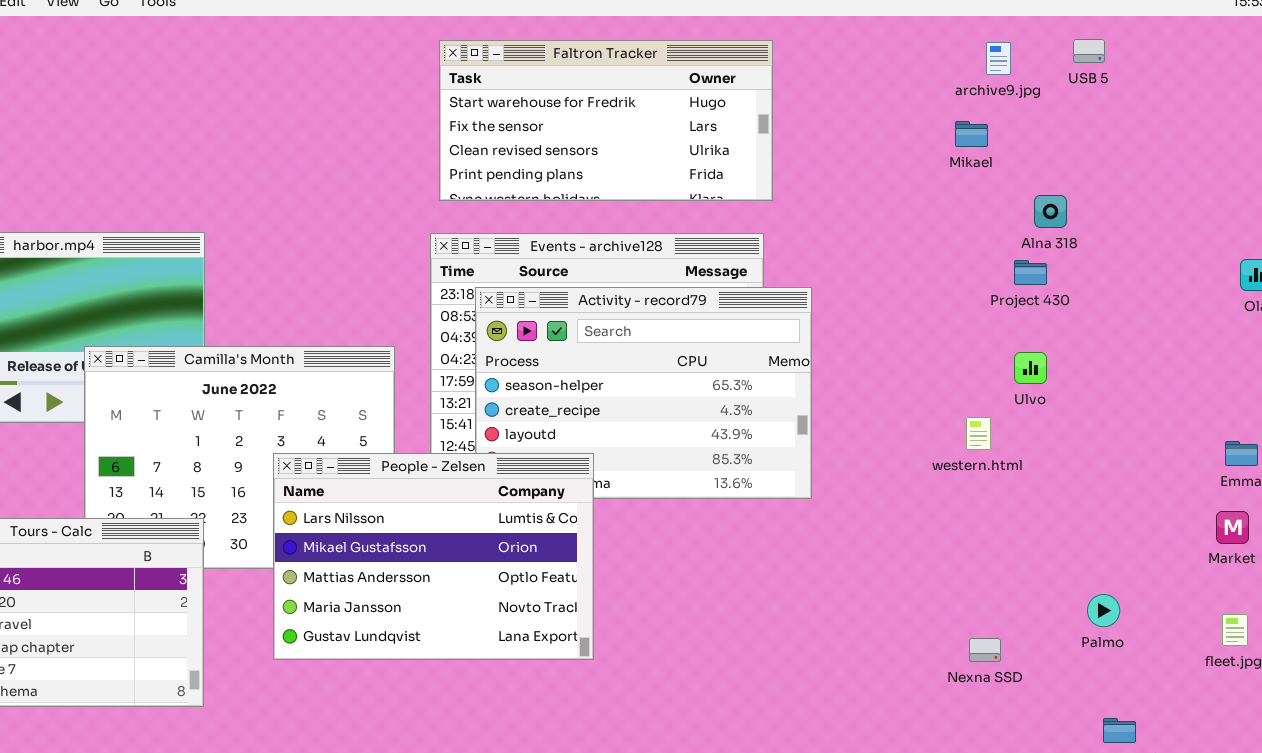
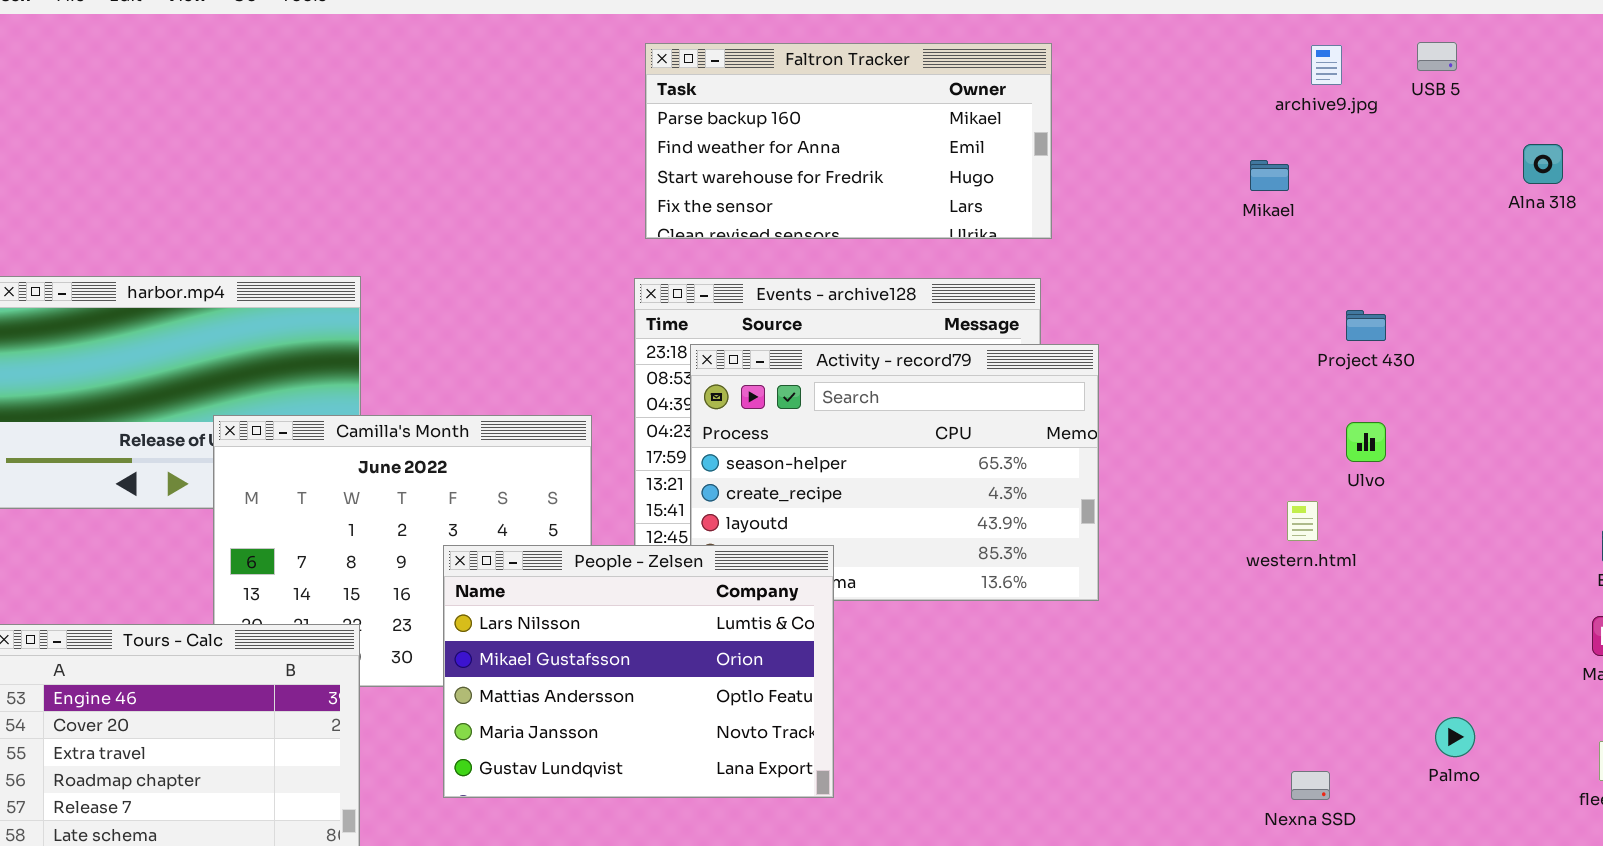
Faltron Tracker: [439,40,773,201] -> [645,43,1052,239], scrolled up 2 rows
Mikael: [955,121,988,147] -> [1250,160,1289,191], moved
Alna 318: [1034,195,1067,228] -> [1523,144,1563,184], moved

